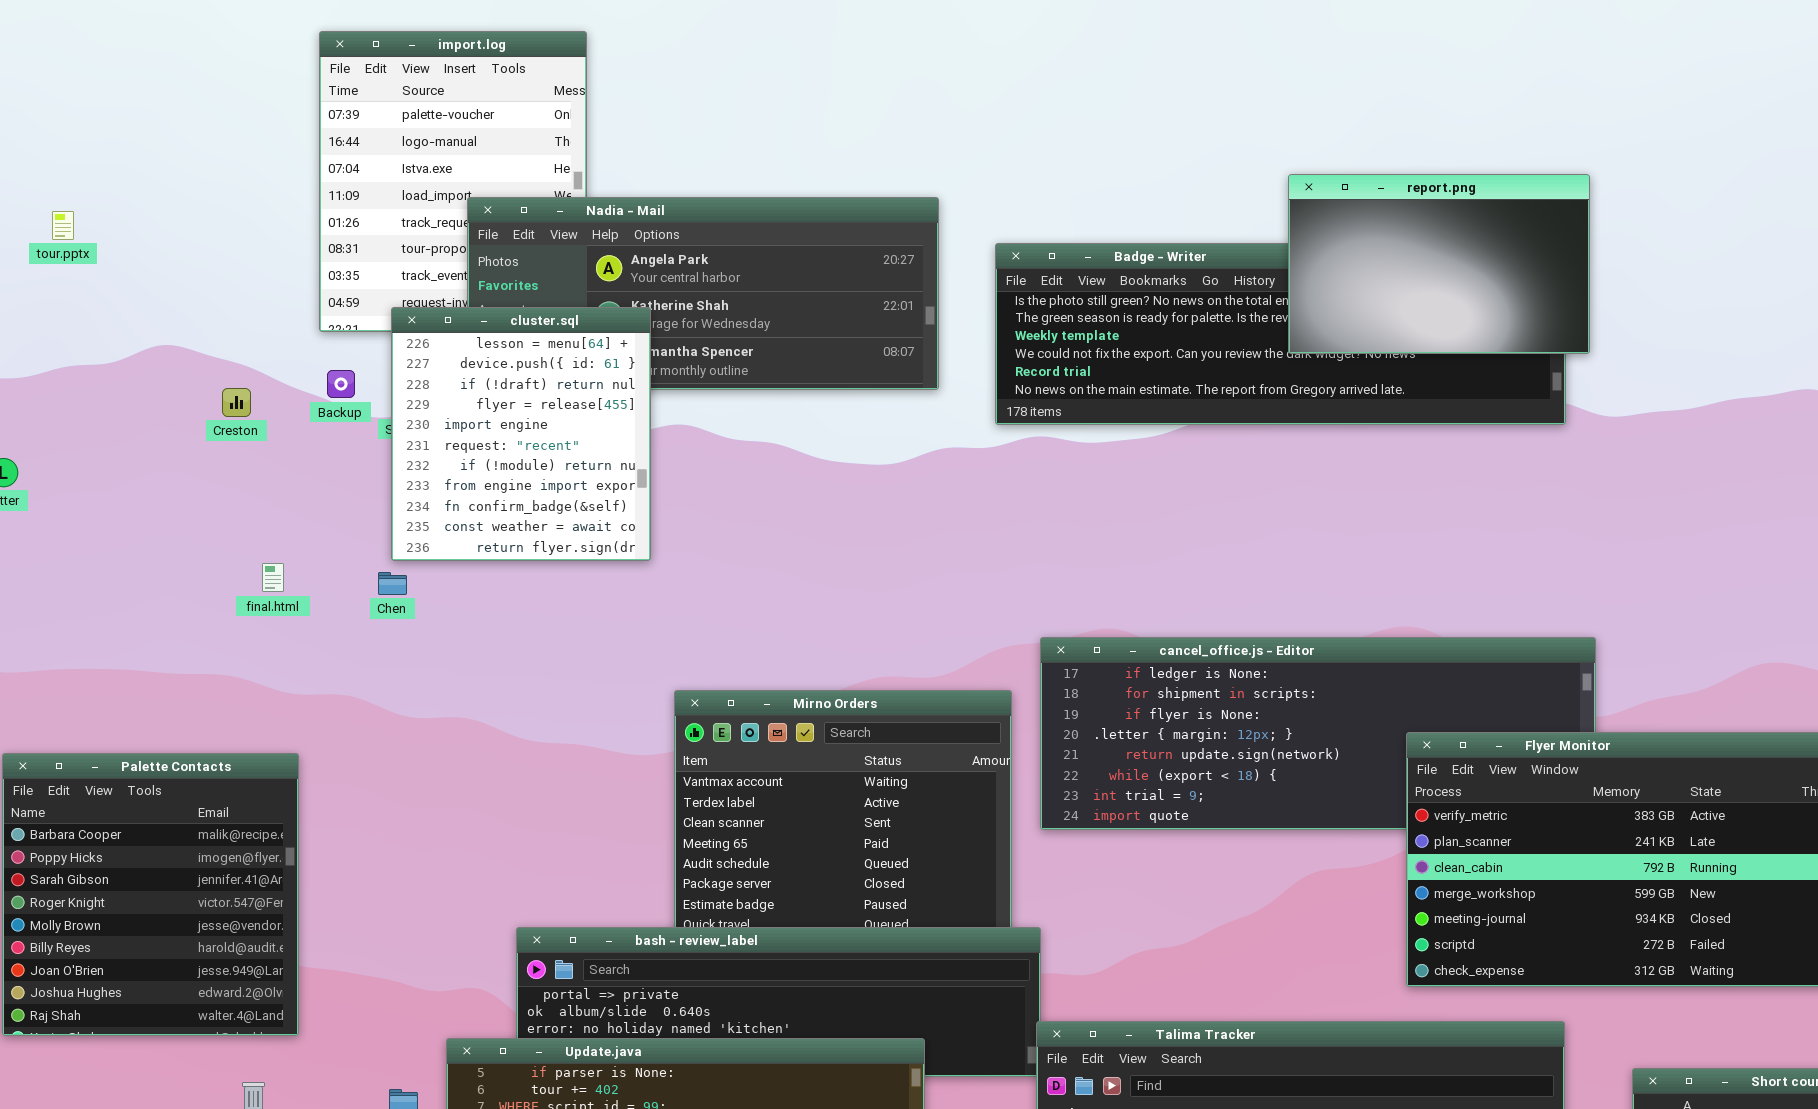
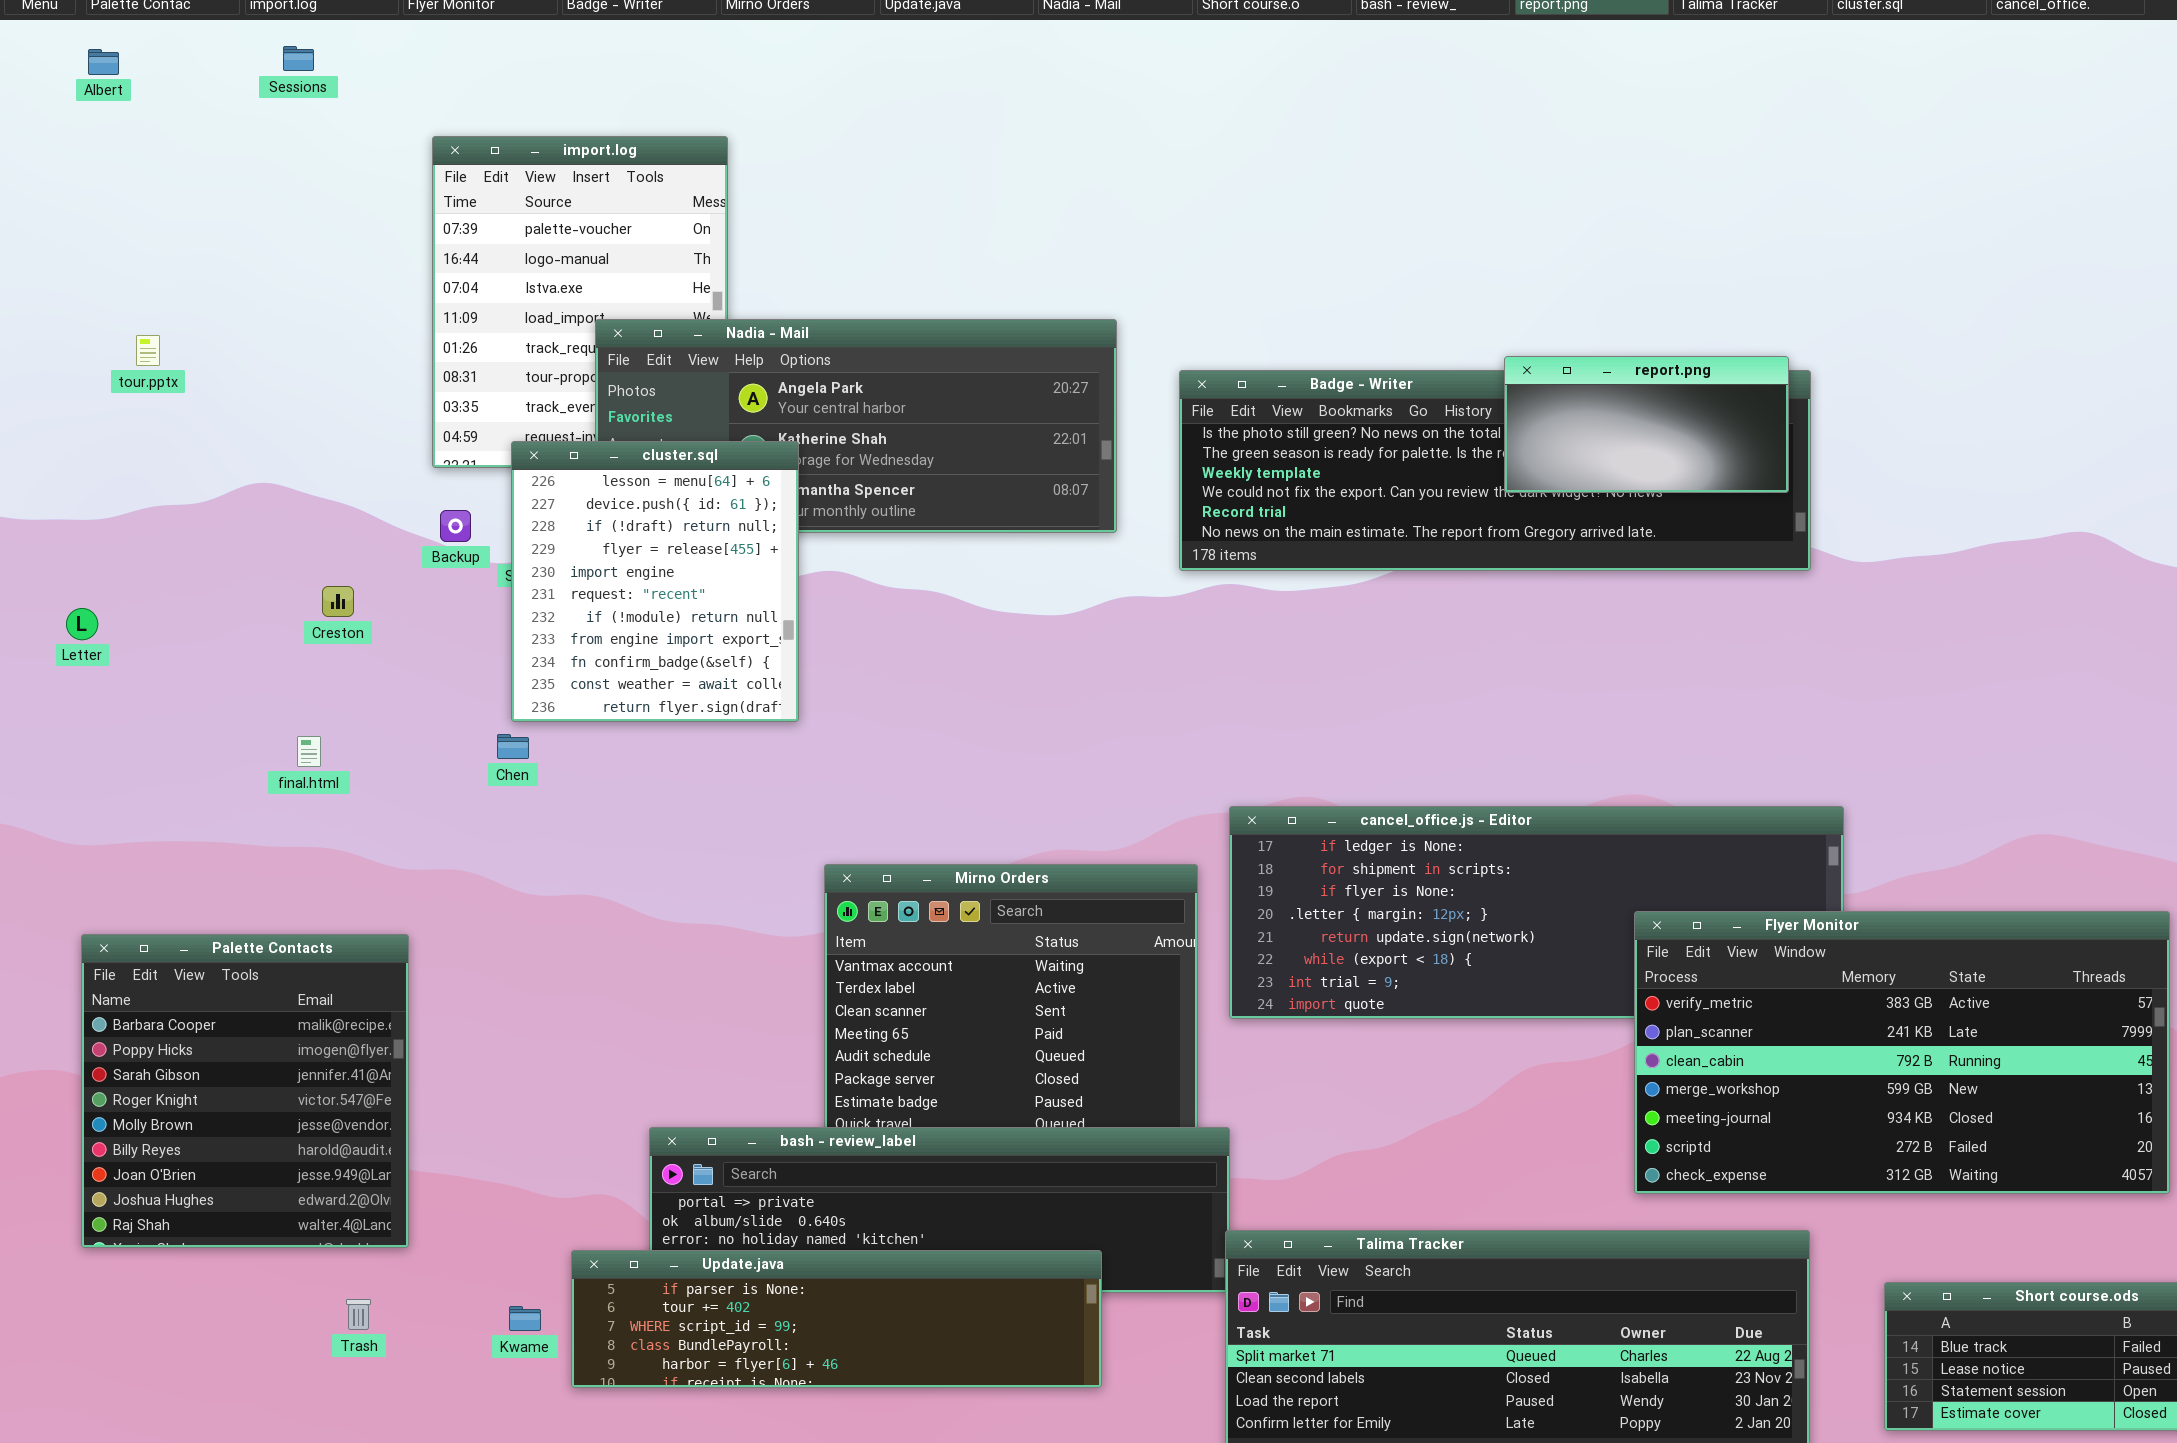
report.png: [1288,174,1590,354] -> [1504,356,1789,493], resized
Creston: [222,388,251,417] -> [322,586,354,617], moved
final.html: [262,563,284,592] -> [297,736,321,767], moved

